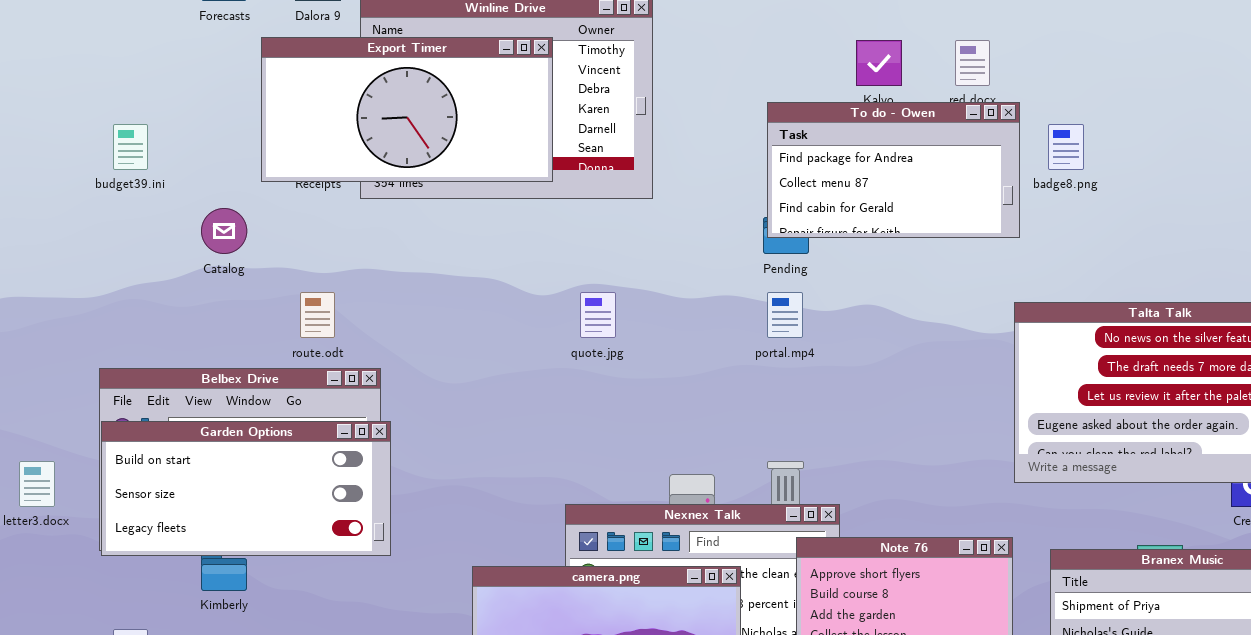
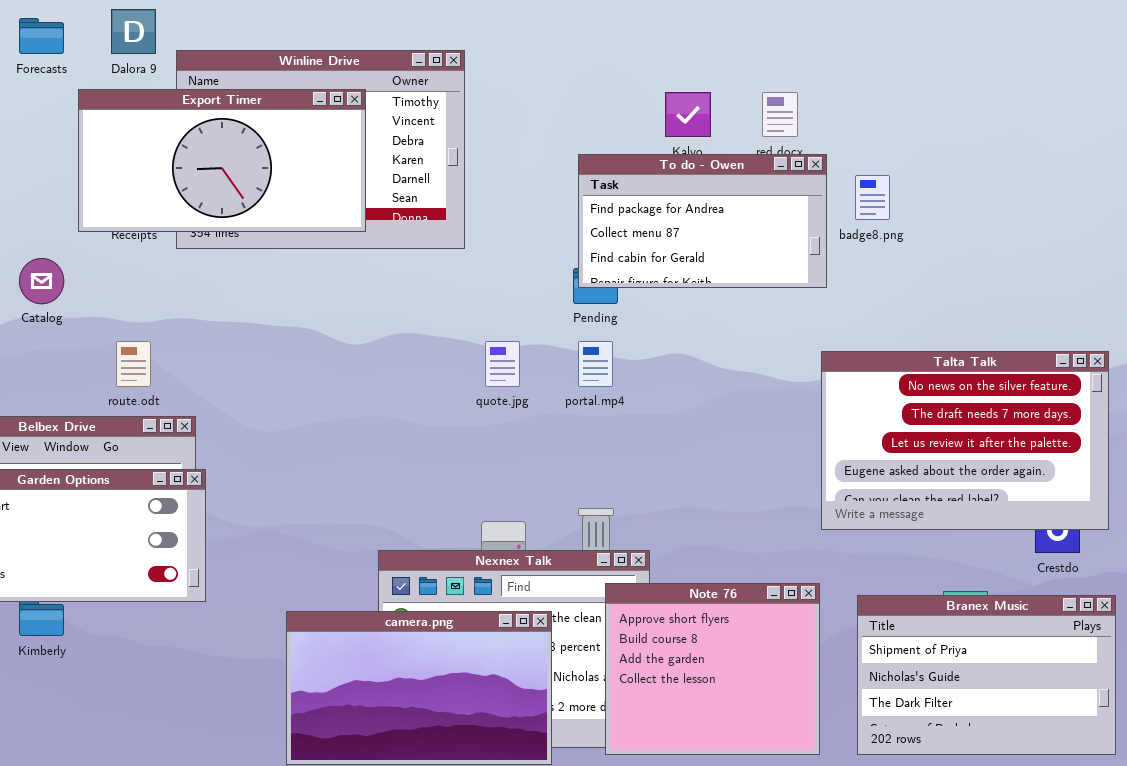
quote.jpg: [580,292,616,338] -> [485,341,520,387], moved

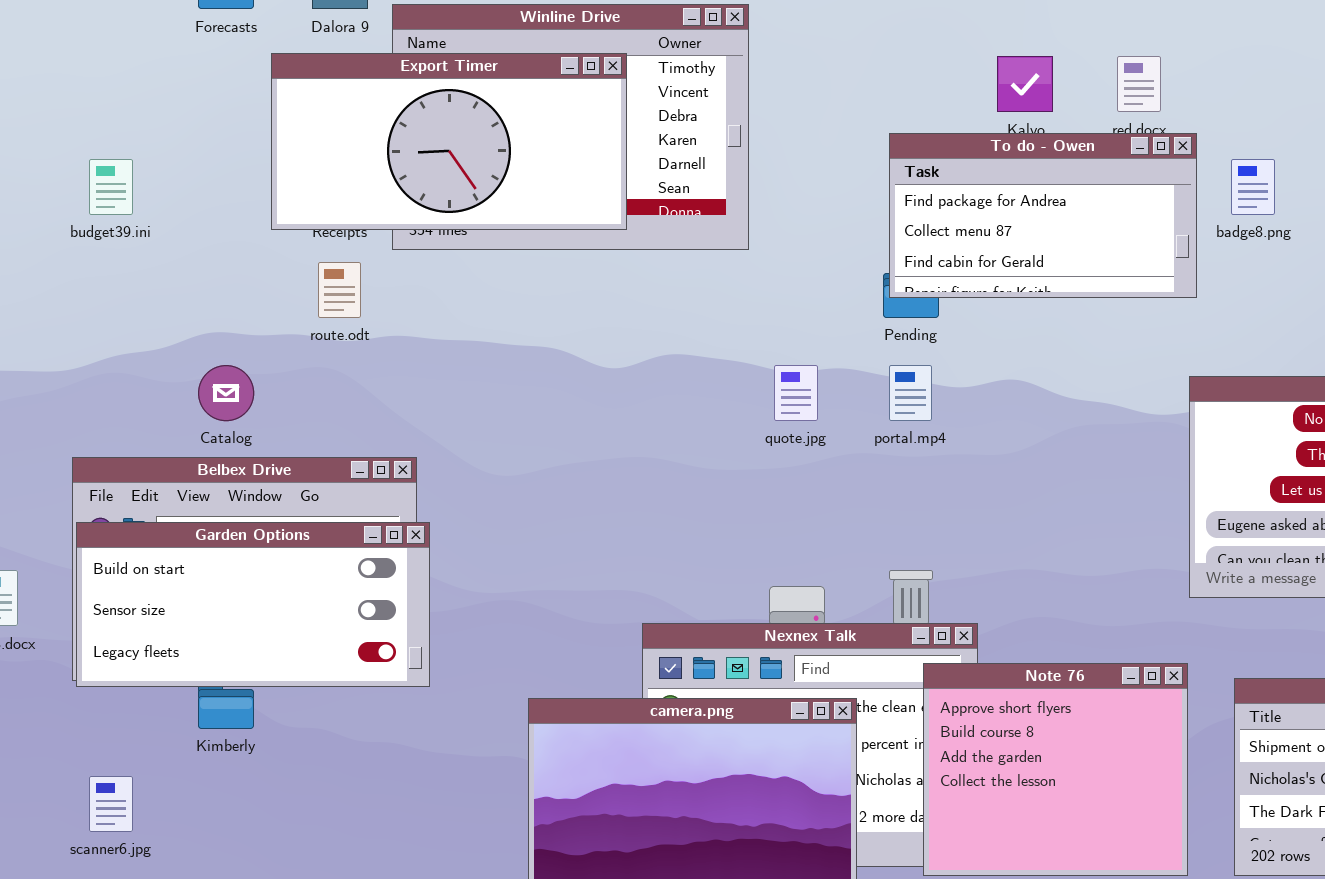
Catalog: [19,258,64,304] -> [198,365,254,421], moved
route.odt: [116,341,151,387] -> [318,262,361,318], moved

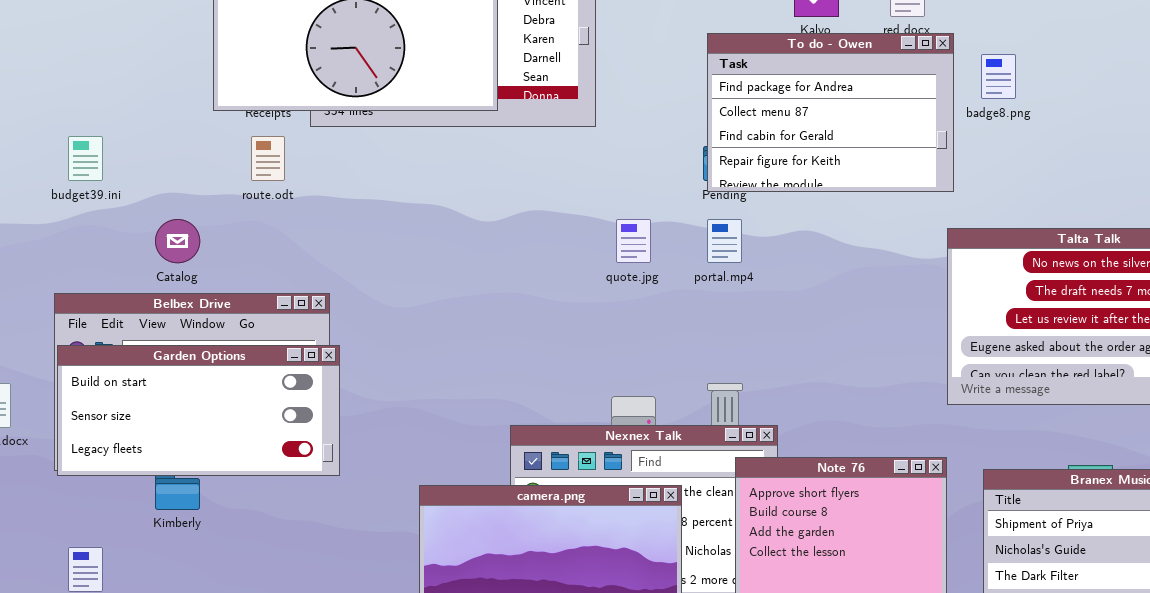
To do - Owen: [889,133,1197,298] -> [707,33,954,192], resized
budget39.ini: [89,159,133,215] -> [68,136,103,181], moved

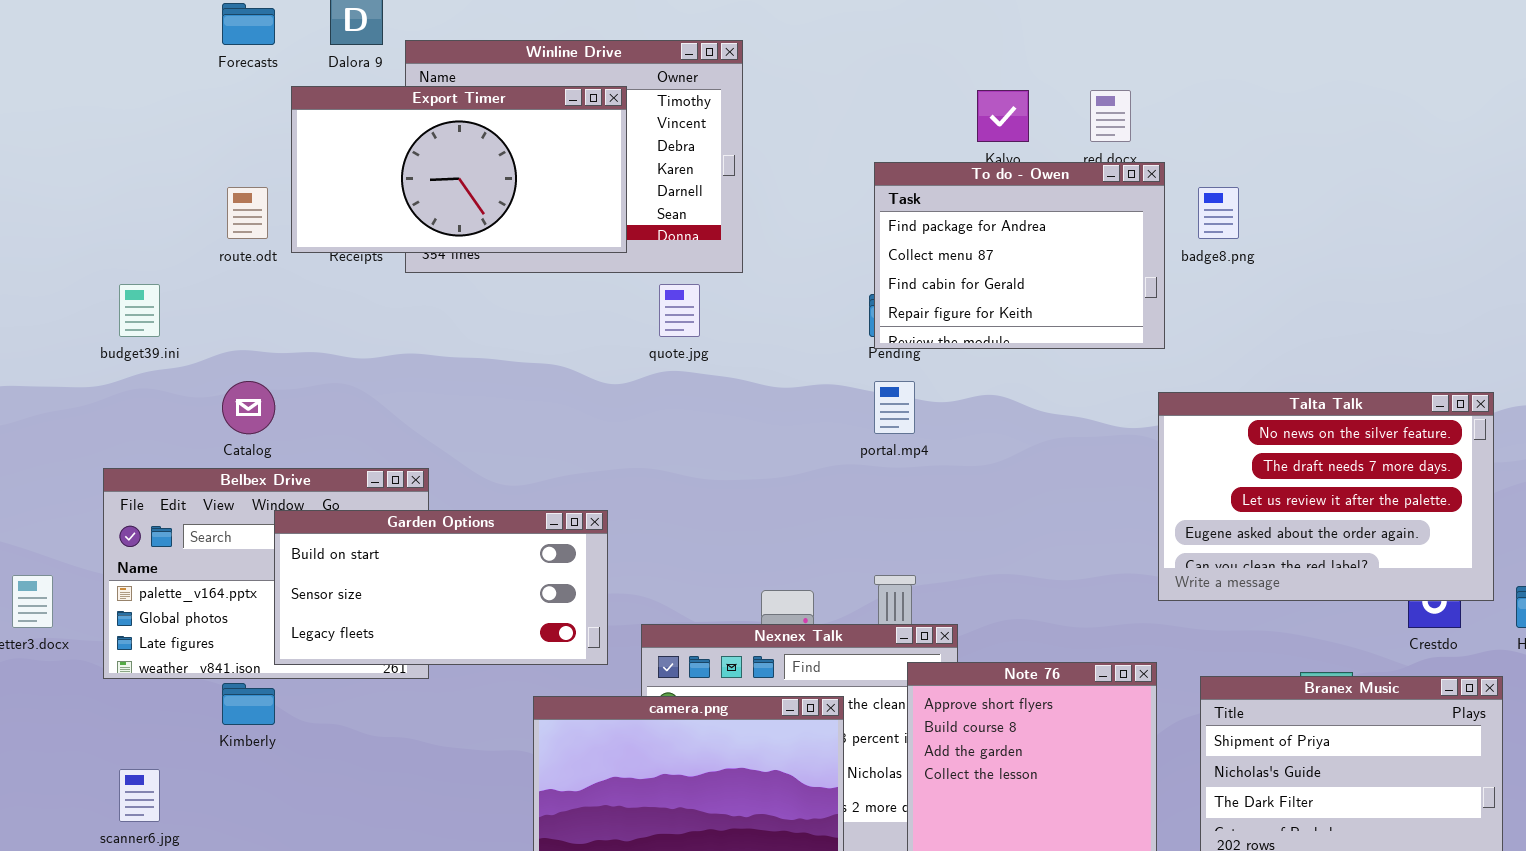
route.odt: [251,136,285,181] -> [227,187,268,239], moved
quote.jpg: [616,219,651,263] -> [659,284,700,337], moved
Garden Options: [57,345,340,476] -> [274,510,608,665], moved

